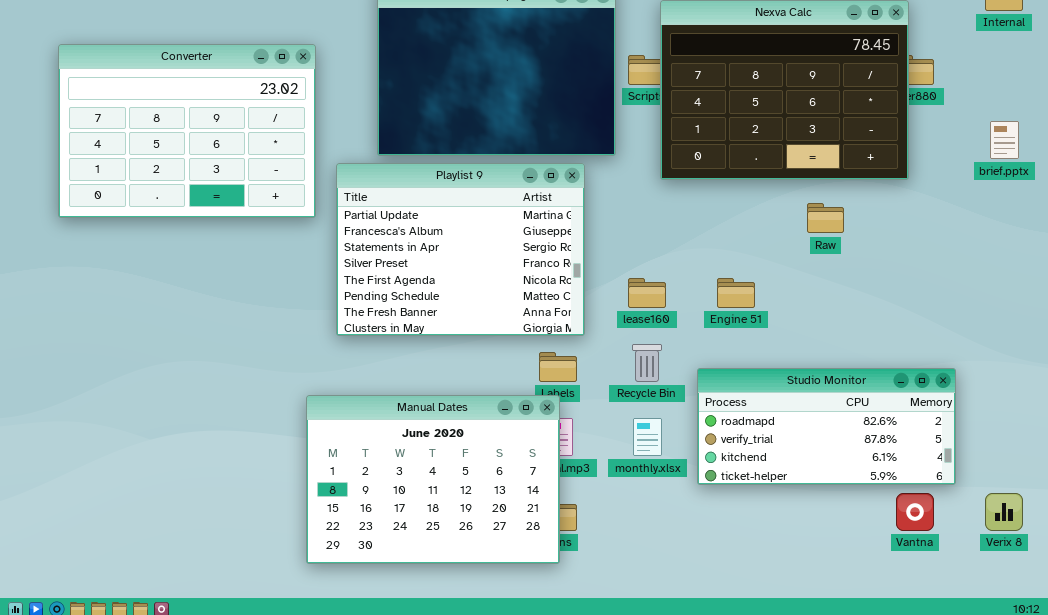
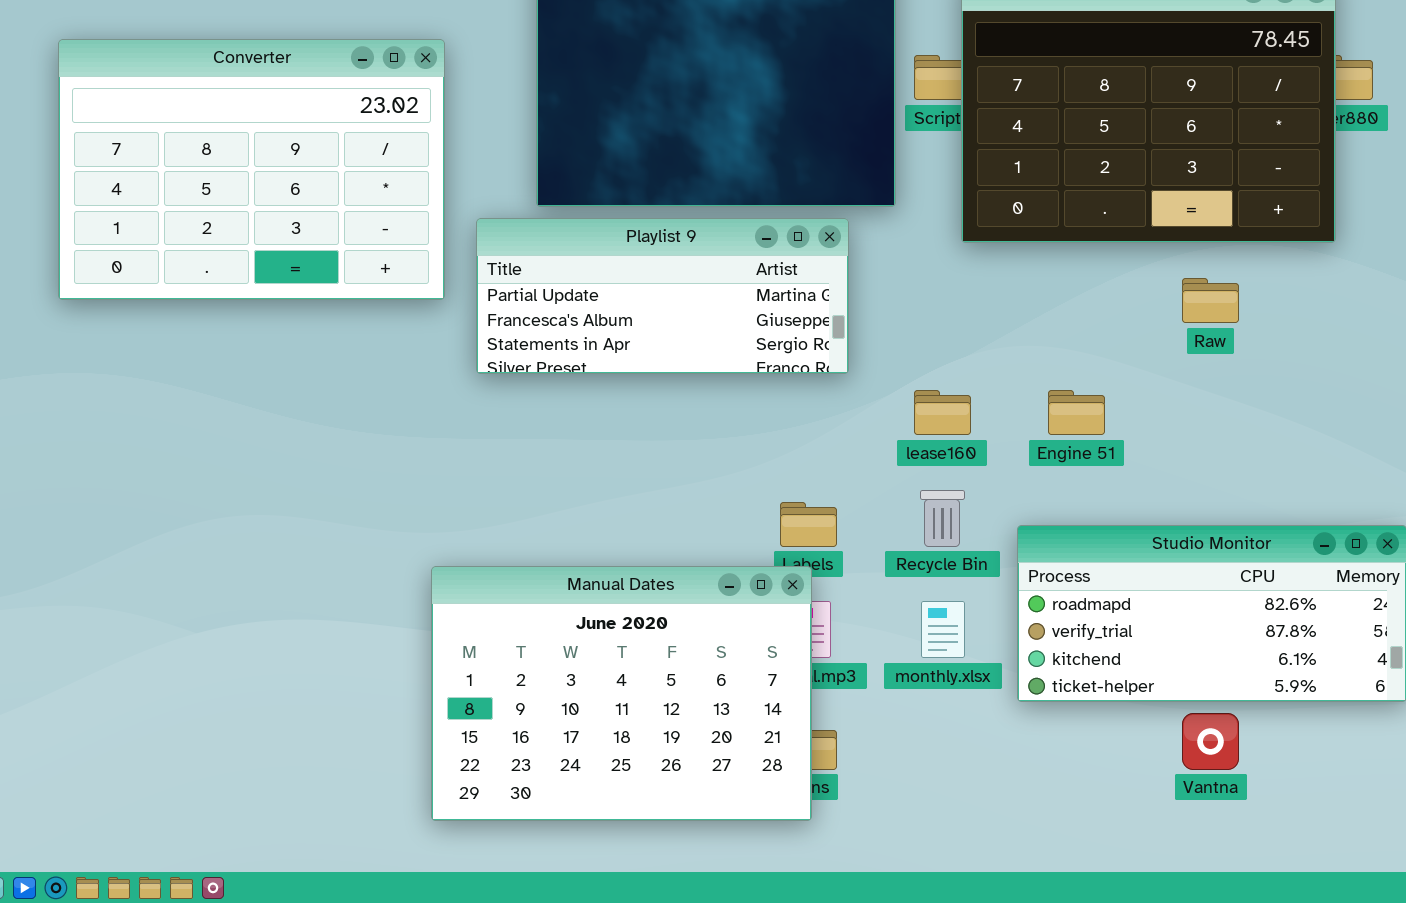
Playlist 9: [336,163,585,336] -> [476,218,849,374], resized
Vantna: [896,493,934,531] -> [1182,713,1239,770], moved

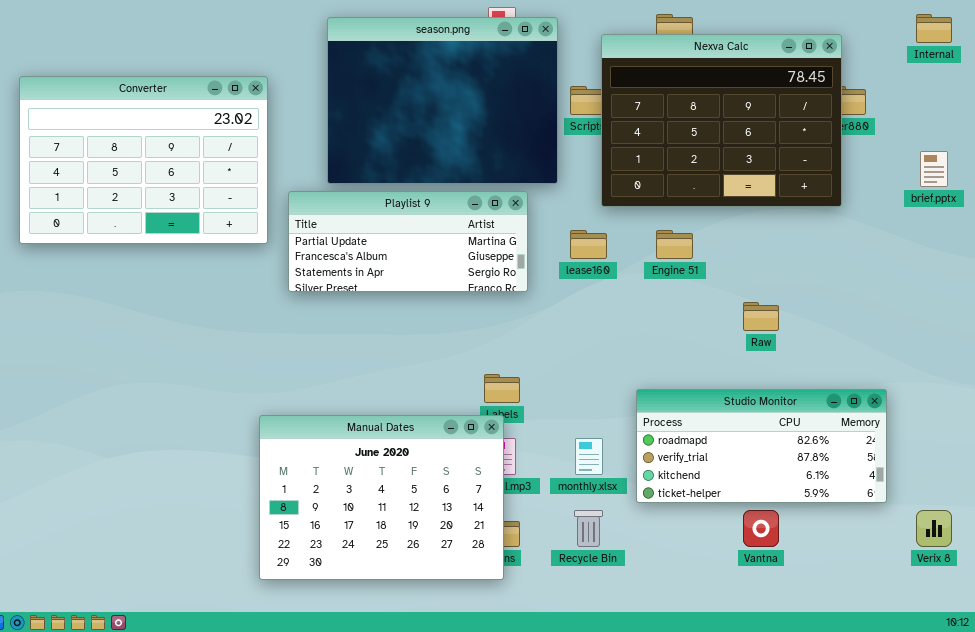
Raw: [1182,278,1239,323] -> [743,302,779,331], moved
lease160: [914,390,971,435] -> [570,230,607,259], moved
Engine 51: [1048,390,1105,435] -> [656,230,693,259], moved
Recycle Bin: [920,490,965,547] -> [574,510,603,547], moved

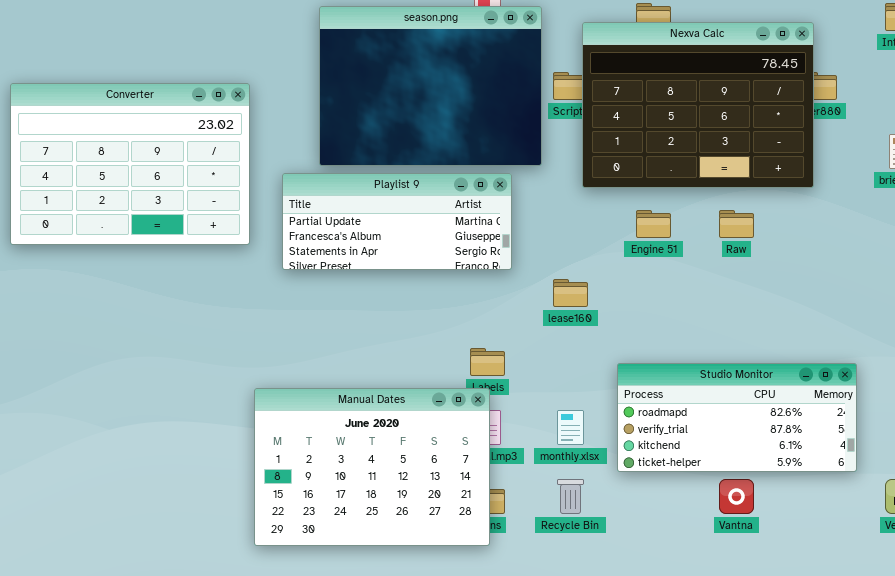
Converter: [19,76,268,244] -> [10,83,250,245], moved
lease160: [570,230,607,259] -> [553,279,588,307], moved
Raw: [743,302,779,331] -> [719,210,754,238], moved

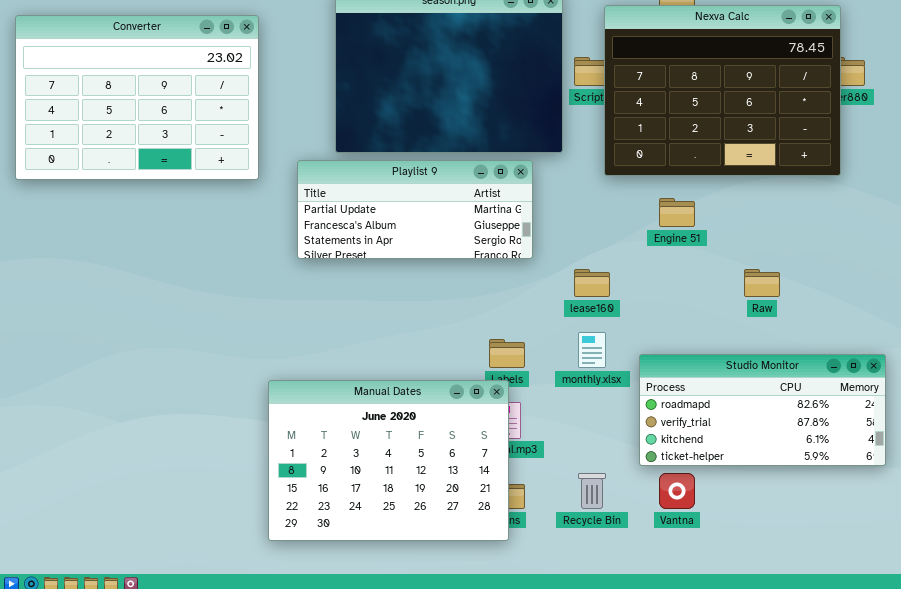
Converter: [10,83,250,245] -> [15,15,259,180], moved
Raw: [719,210,754,238] -> [744,269,780,297], moved
monthly.xlsx: [557,410,584,445] -> [578,332,606,368], moved
Vantna: [719,479,754,514] -> [659,473,695,509], moved

